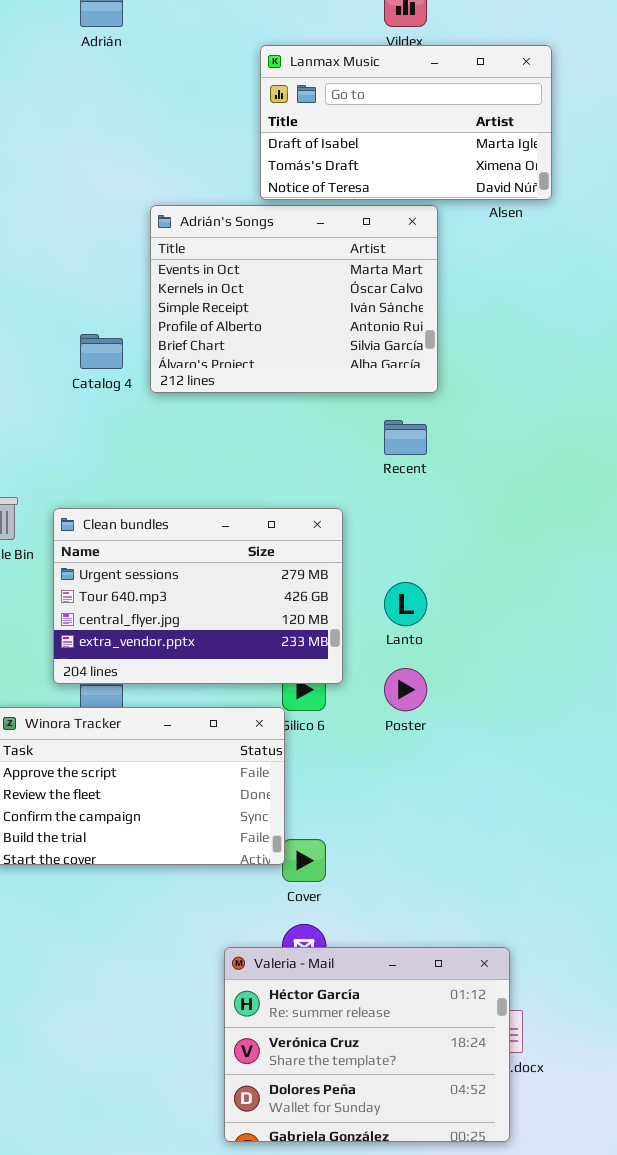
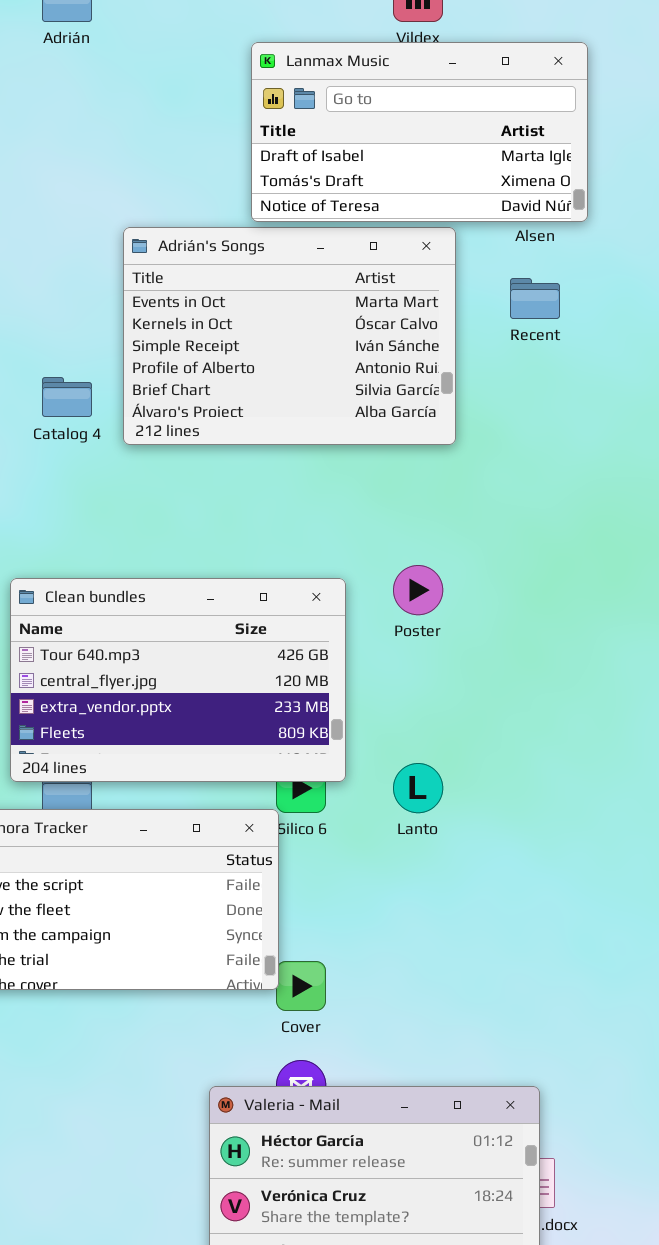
Recent: [384,420,427,455] -> [510,278,560,319], moved
Clean bundles: [53,508,343,684] -> [10,578,346,782], scrolled down 1 row
Lanto: [384,582,427,626] -> [393,763,443,813], moved
Poster: [384,668,427,711] -> [393,565,443,615], moved

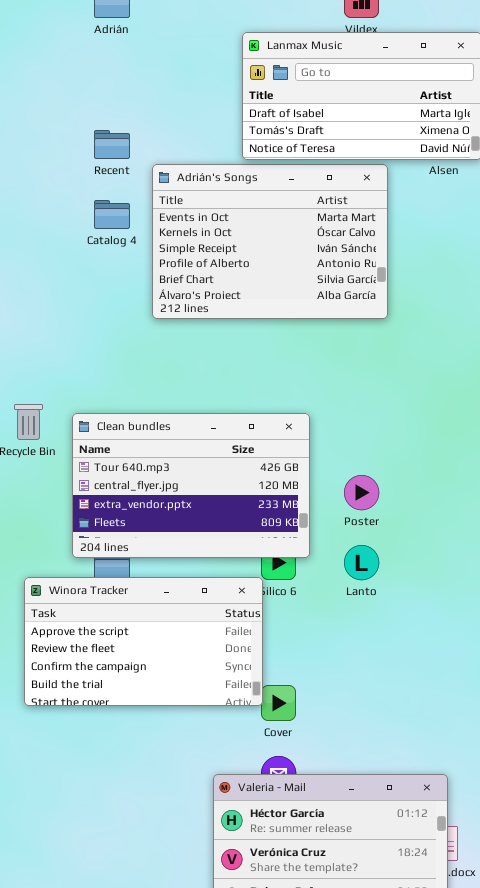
Recent: [510,278,560,319] -> [94,130,130,159], moved
Catalog 4: [42,377,92,417] -> [94,200,130,229], moved
Poster: [393,565,443,615] -> [344,475,379,510], moved

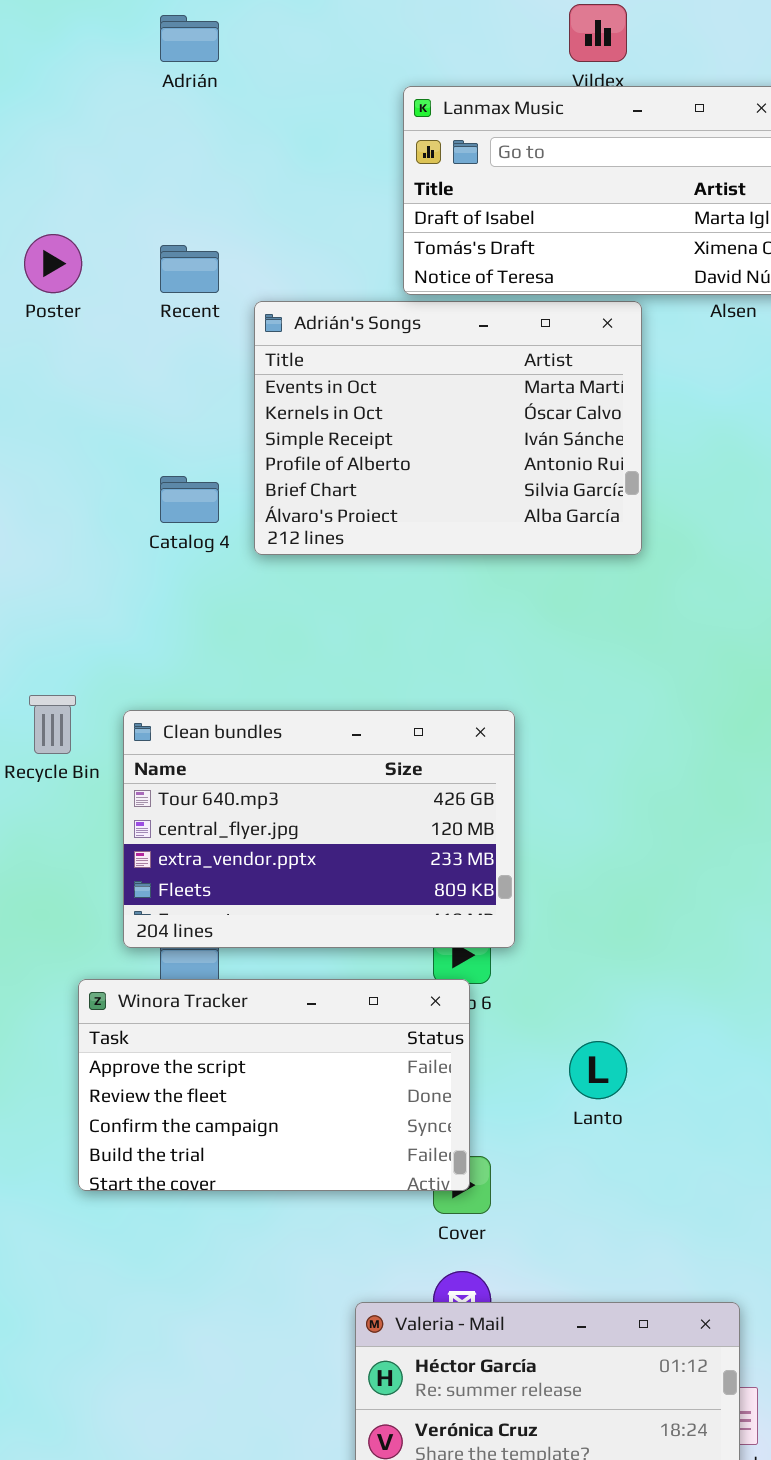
Catalog 4: [94,200,130,229] -> [160,476,219,523], moved
Poster: [344,475,379,510] -> [24,234,82,293], moved
Lanto: [344,545,379,580] -> [569,1041,627,1099], moved
Winora Tracker: [24,577,263,706] -> [78,979,470,1191], moved

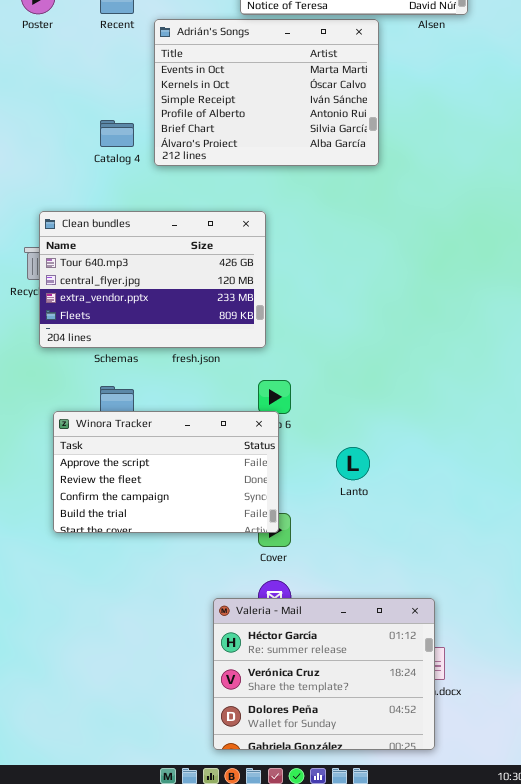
Clean bundles: [123,710,515,948] -> [39,211,266,348], moved

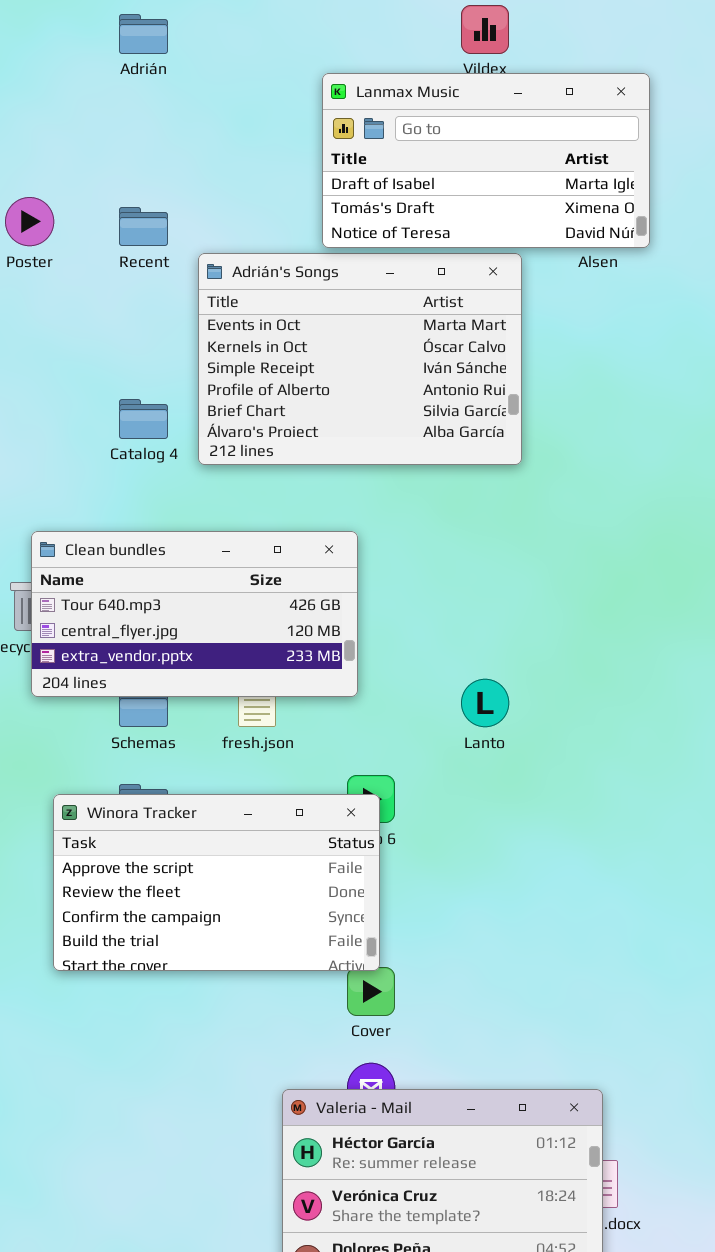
Clean bundles: [39,211,266,348] -> [31,531,358,697], resized
Winora Tracker: [53,411,279,533] -> [53,794,380,971], moved
Lanto: [336,447,370,480] -> [461,679,509,727], moved

